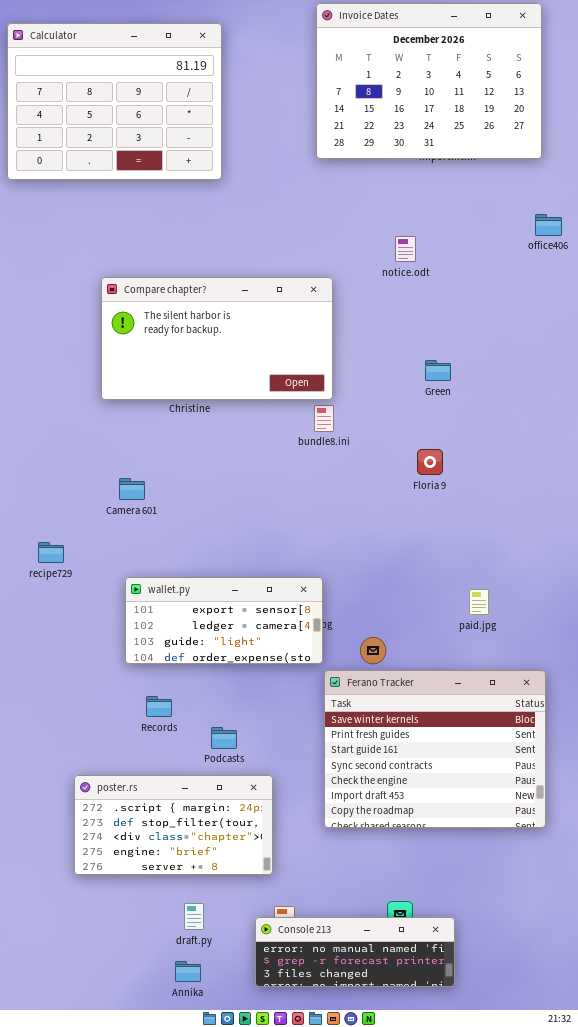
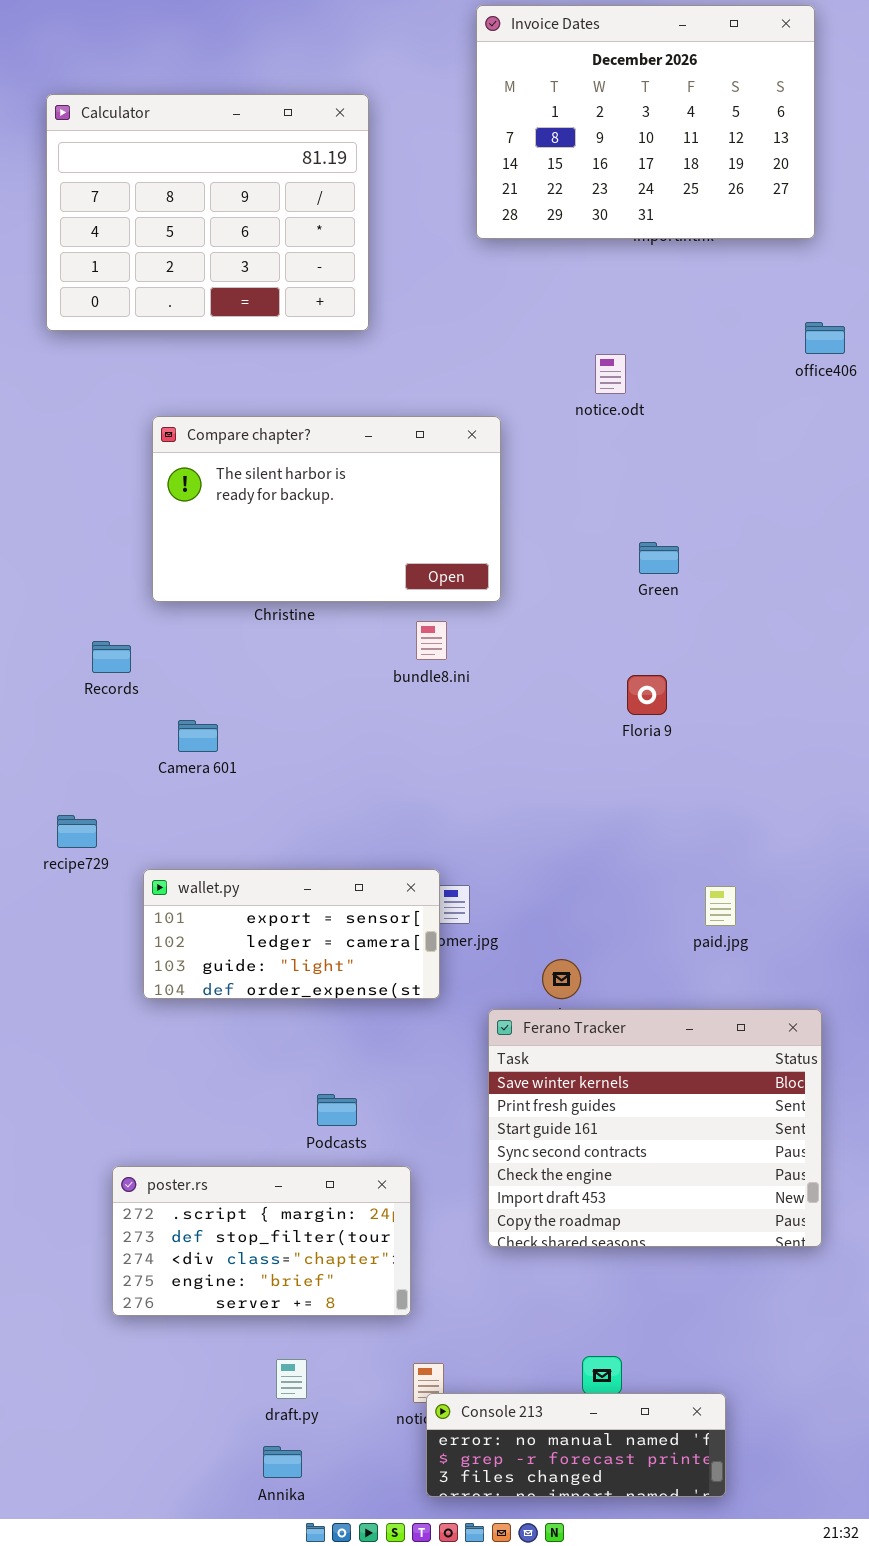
Calculator: [7,23,222,180] -> [46,94,369,331], moved
bundle8.ini: [314,405,334,432] -> [416,621,447,660], moved
wallet.py: [125,577,323,664] -> [143,869,440,999], moved
Records: [146,696,172,717] -> [92,641,131,673], moved
Console 213: [255,917,455,987] -> [426,1393,726,1497], moved

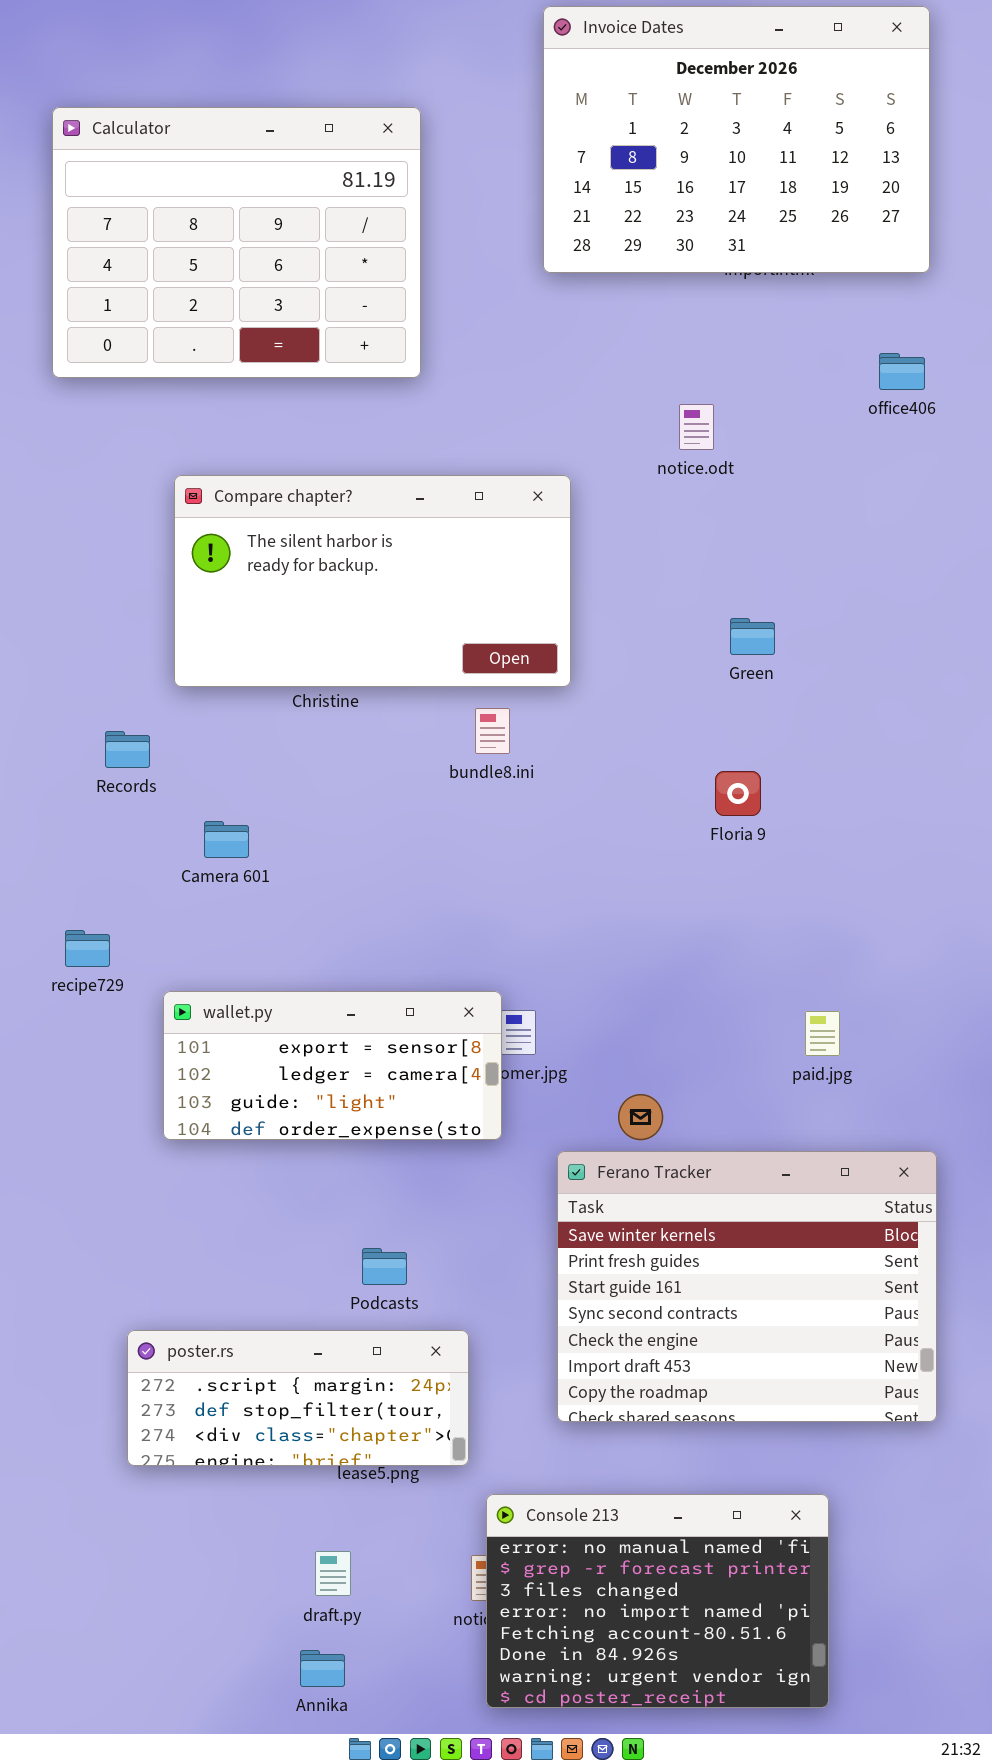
office406: [805,322,845,354] -> [879,353,925,390], moved
poster.rs: [112,1166,411,1316] -> [127,1330,469,1466], resized
Console 213: [426,1393,726,1497] -> [486,1494,829,1708], resized

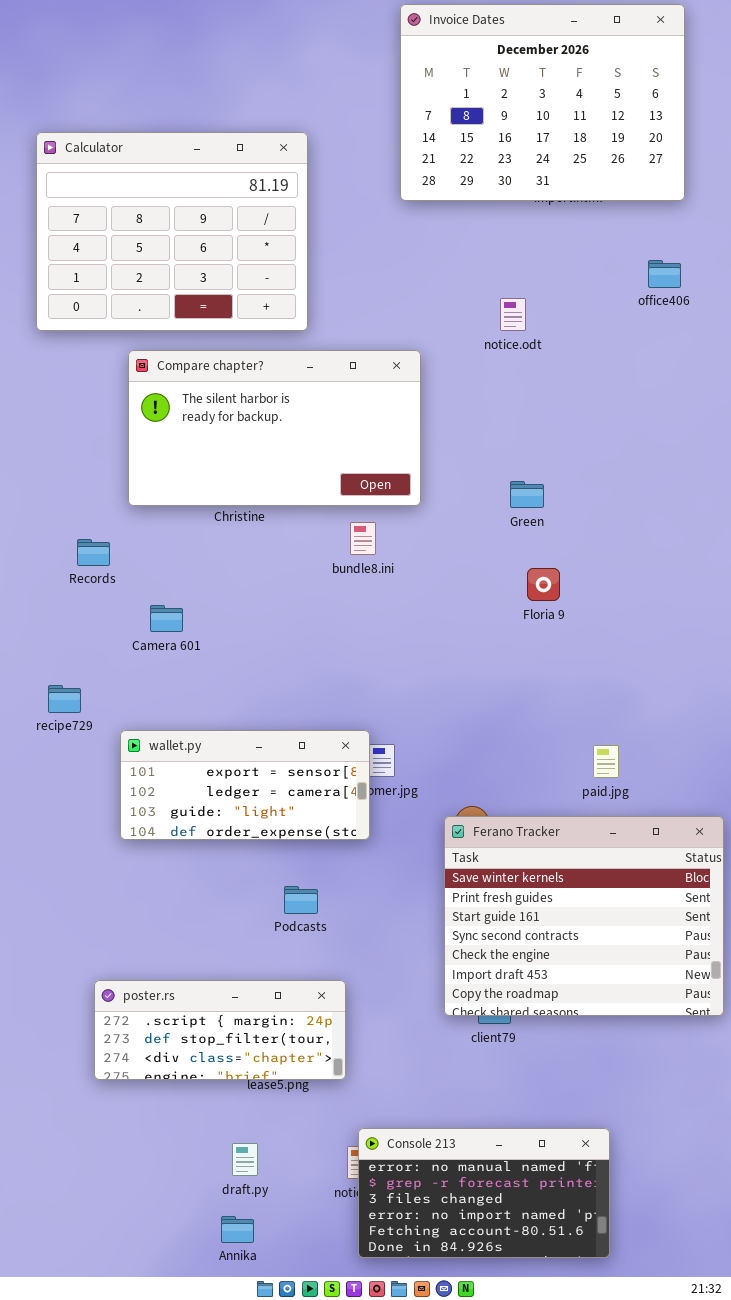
Calculator: [52,107,421,378] -> [36,132,308,331], moved
Green: [730,618,775,655] -> [510,481,544,508], moved
Ferano Tracker: [557,1151,937,1422] -> [444,816,724,1016], moved
Podcasts: [362,1248,407,1285] -> [284,886,318,914], moved
Console 213: [486,1494,829,1708] -> [358,1128,610,1258], resized

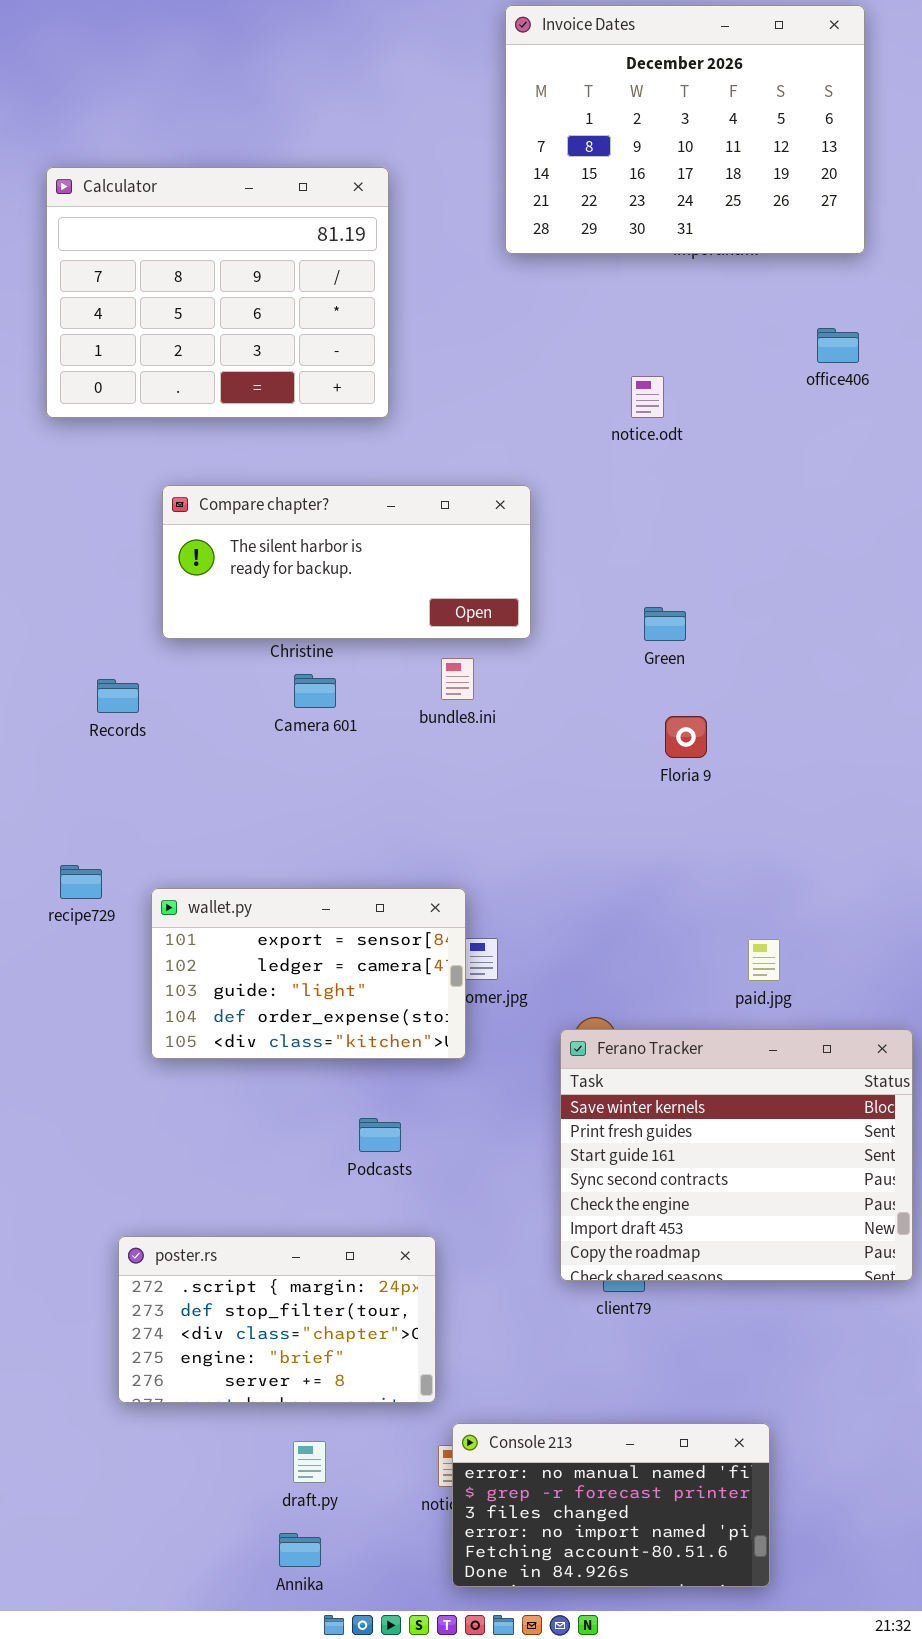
Compare chapter?: [128,350,421,506] -> [162,485,531,639], resized
Camera 601: [150,605,183,632] -> [294,674,336,708], moved
wallet.py: [120,730,370,840] -> [151,888,466,1059], resized
poster.rs: [94,980,346,1080] -> [118,1236,436,1403], resized

